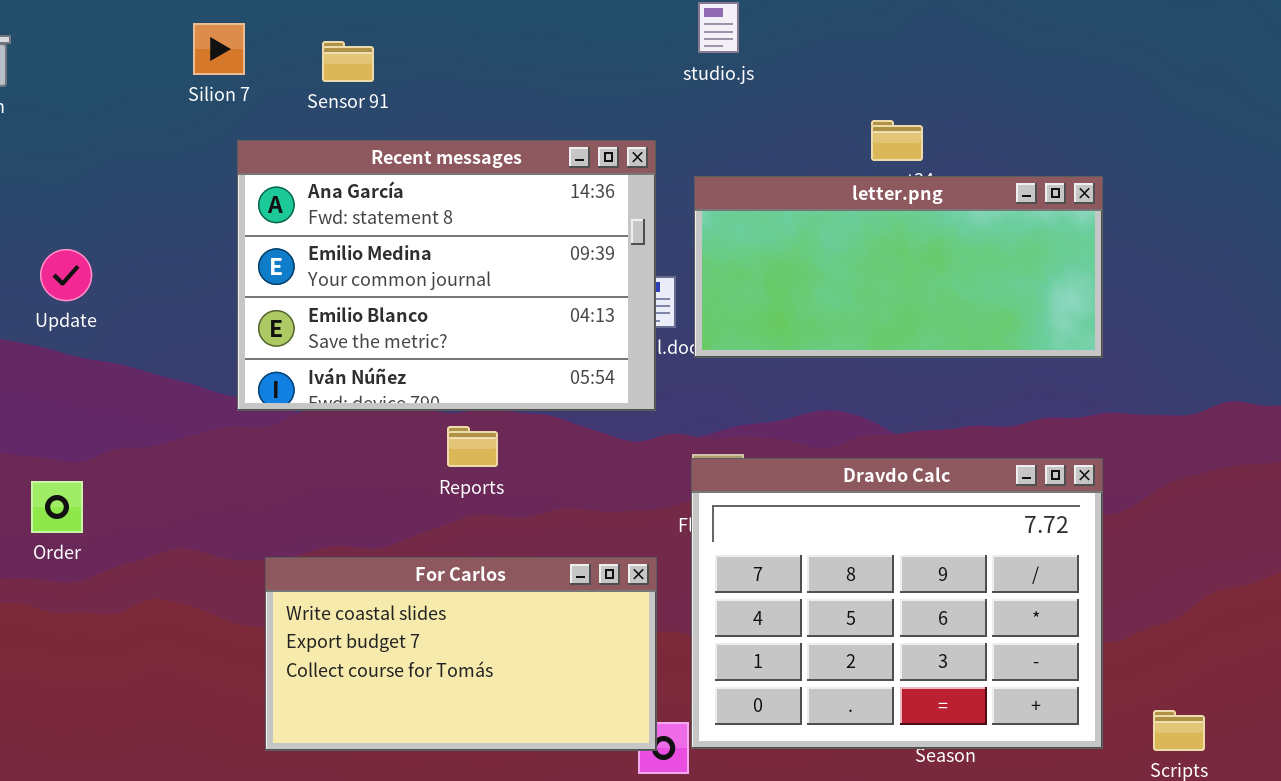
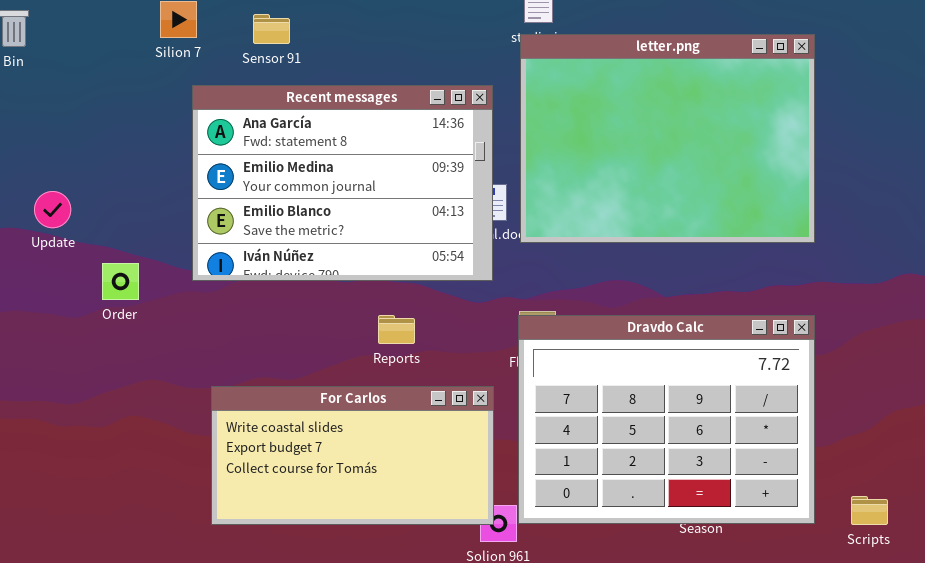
letter.png: [694,176,1103,358] -> [520,34,815,243], resized
Update: [40,249,92,301] -> [34,191,71,228], moved
Reports: [447,426,498,467] -> [378,315,415,344], moved
Order: [31,481,83,533] -> [102,263,139,300], moved

